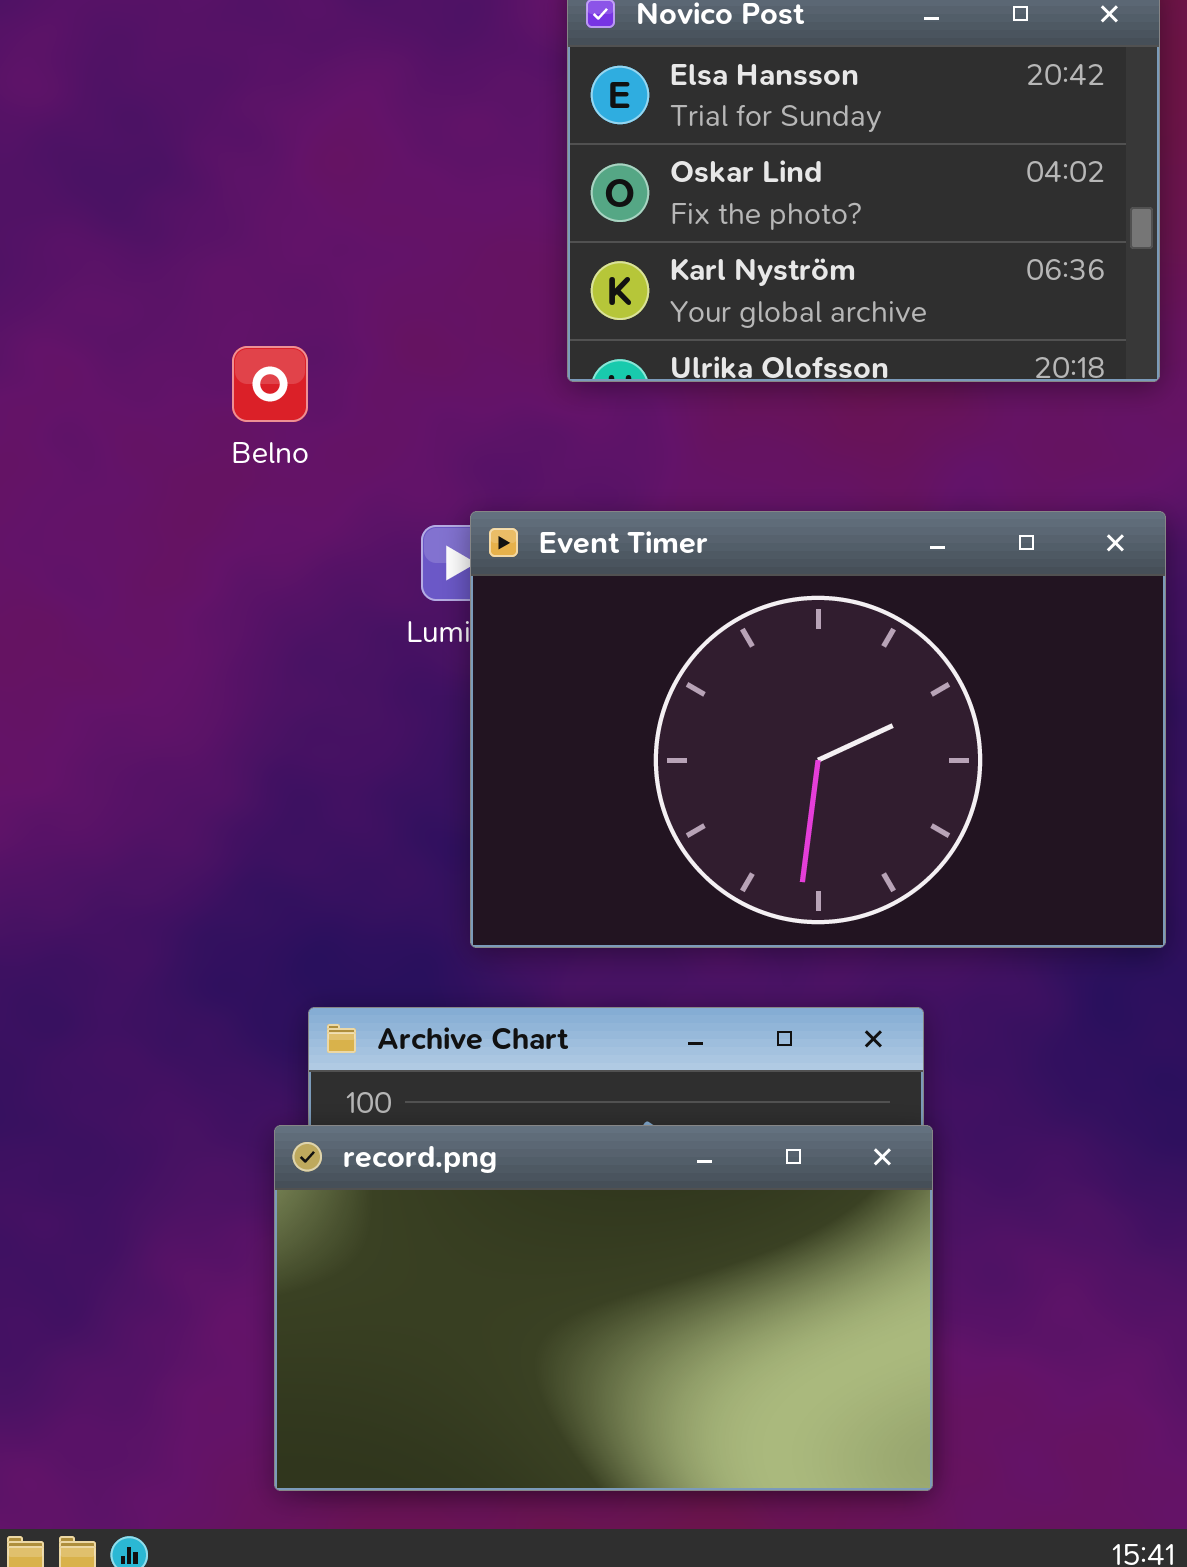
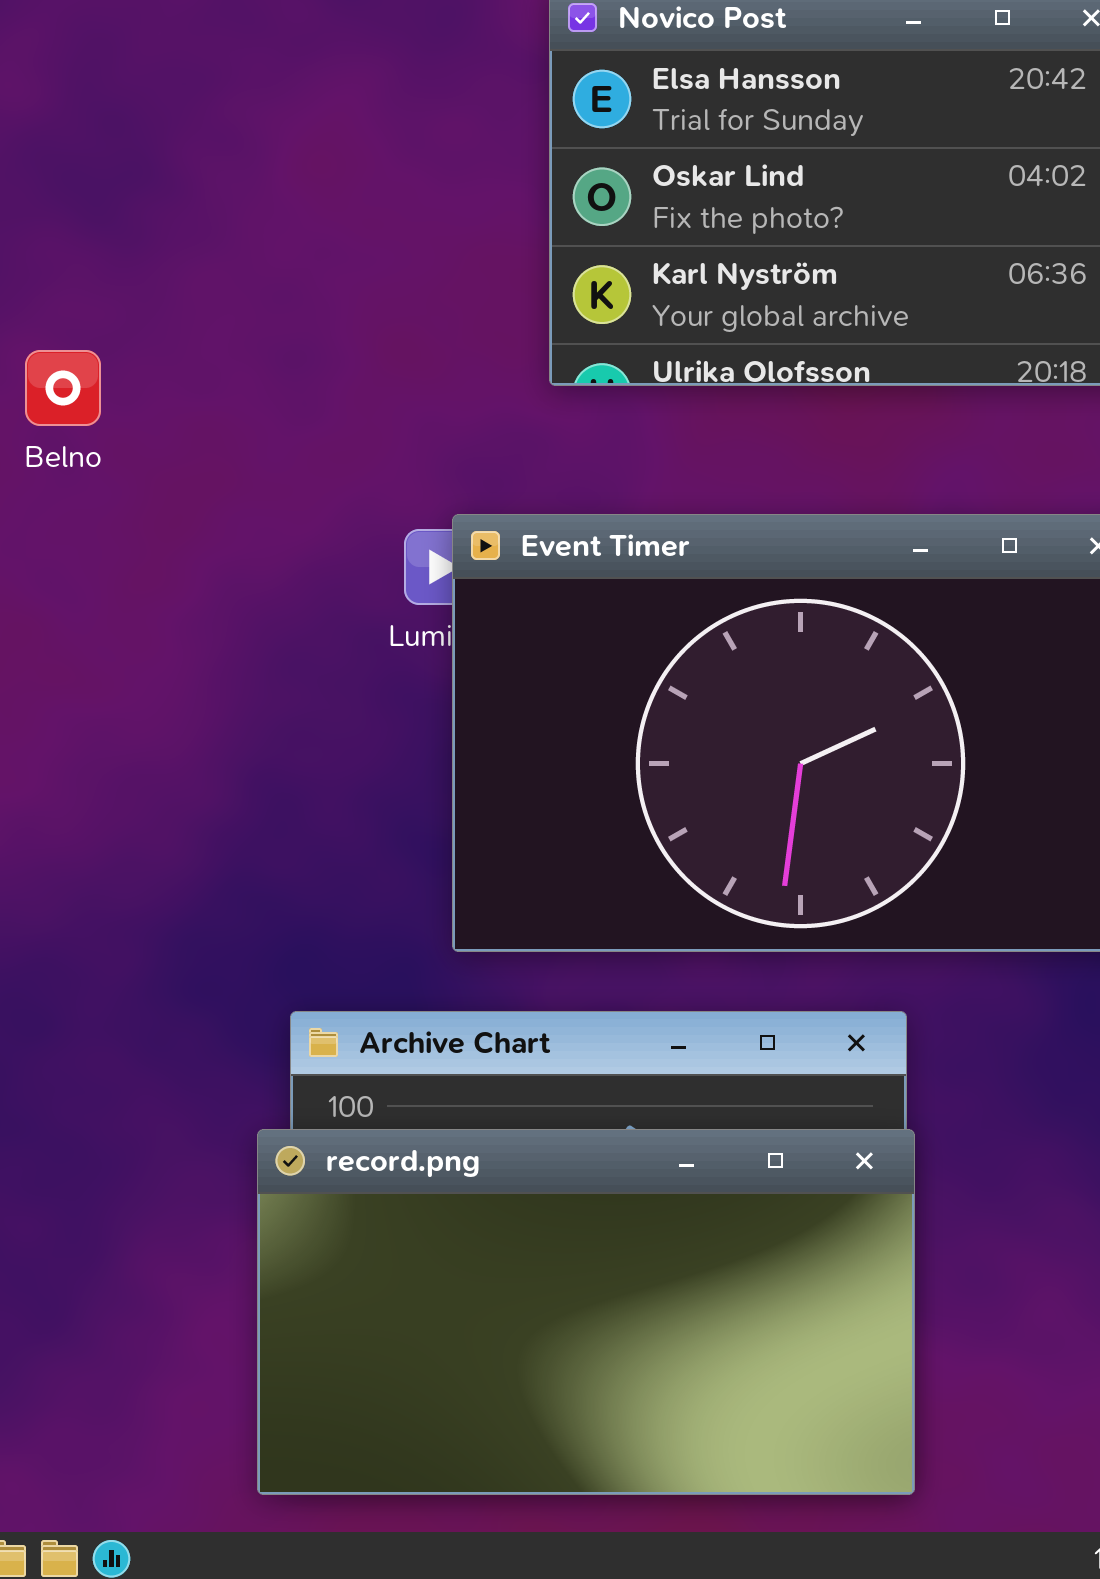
Belno: [232,346,308,422] -> [25,350,101,426], moved

